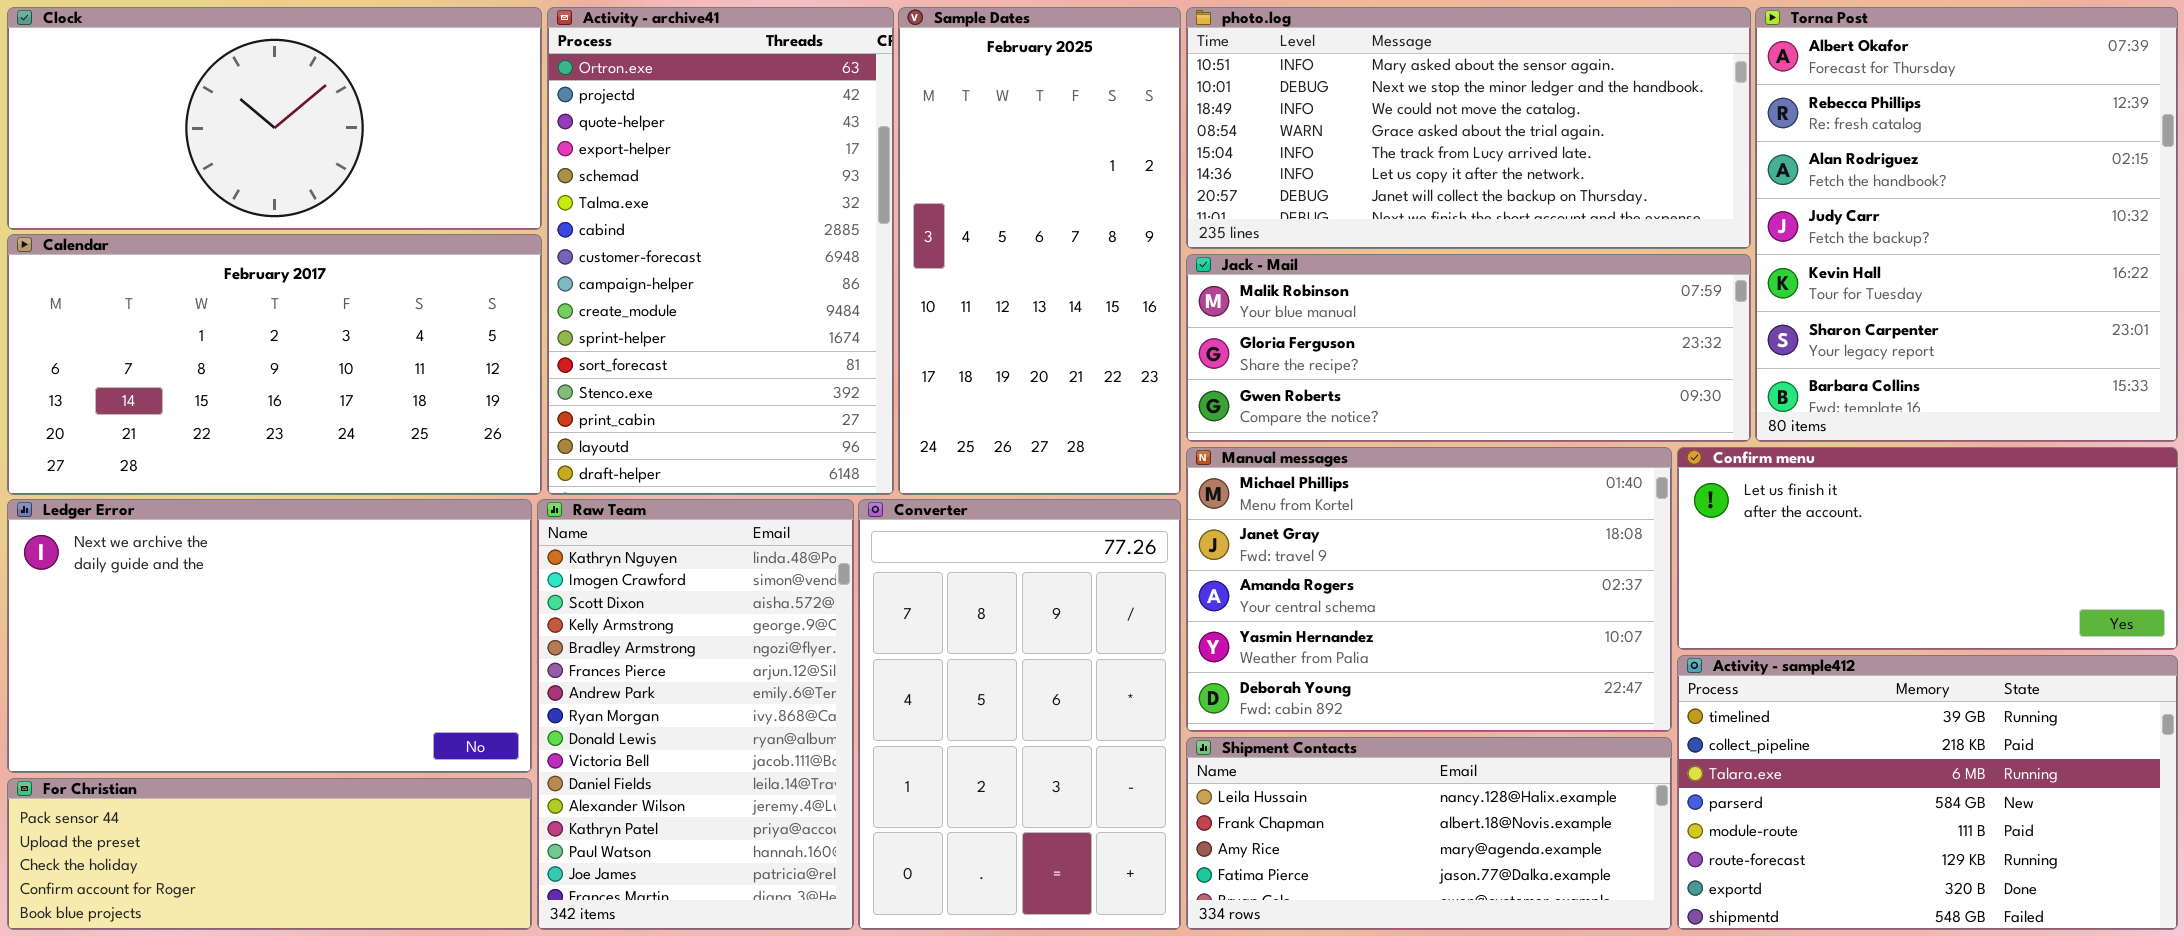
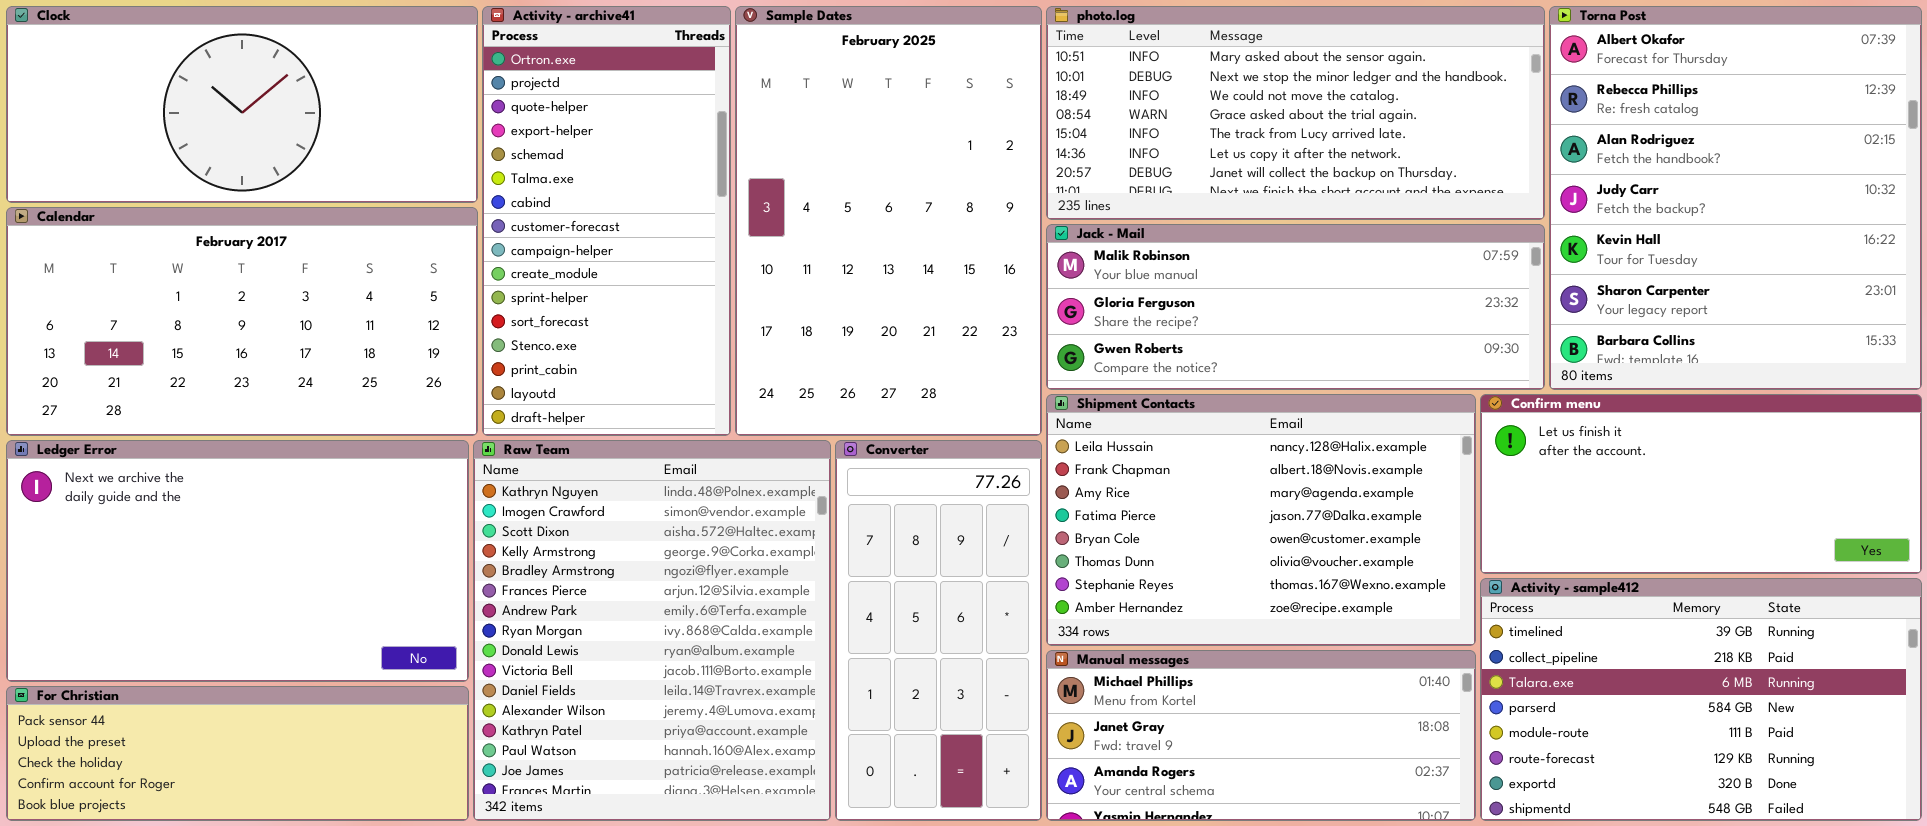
Activity - archive41: [547,7,894,495] -> [482,6,731,436], resized
Sample Dates: [898,7,1181,495] -> [735,6,1042,436], resized
Manual messages: [1186,447,1672,732] -> [1046,650,1476,821], moved, resized
Raw Team: [537,499,854,930] -> [473,440,831,821], resized
Converter: [858,499,1181,930] -> [835,440,1042,821], resized
Shipment Contacts: [1186,737,1672,930] -> [1046,394,1476,646], moved, resized

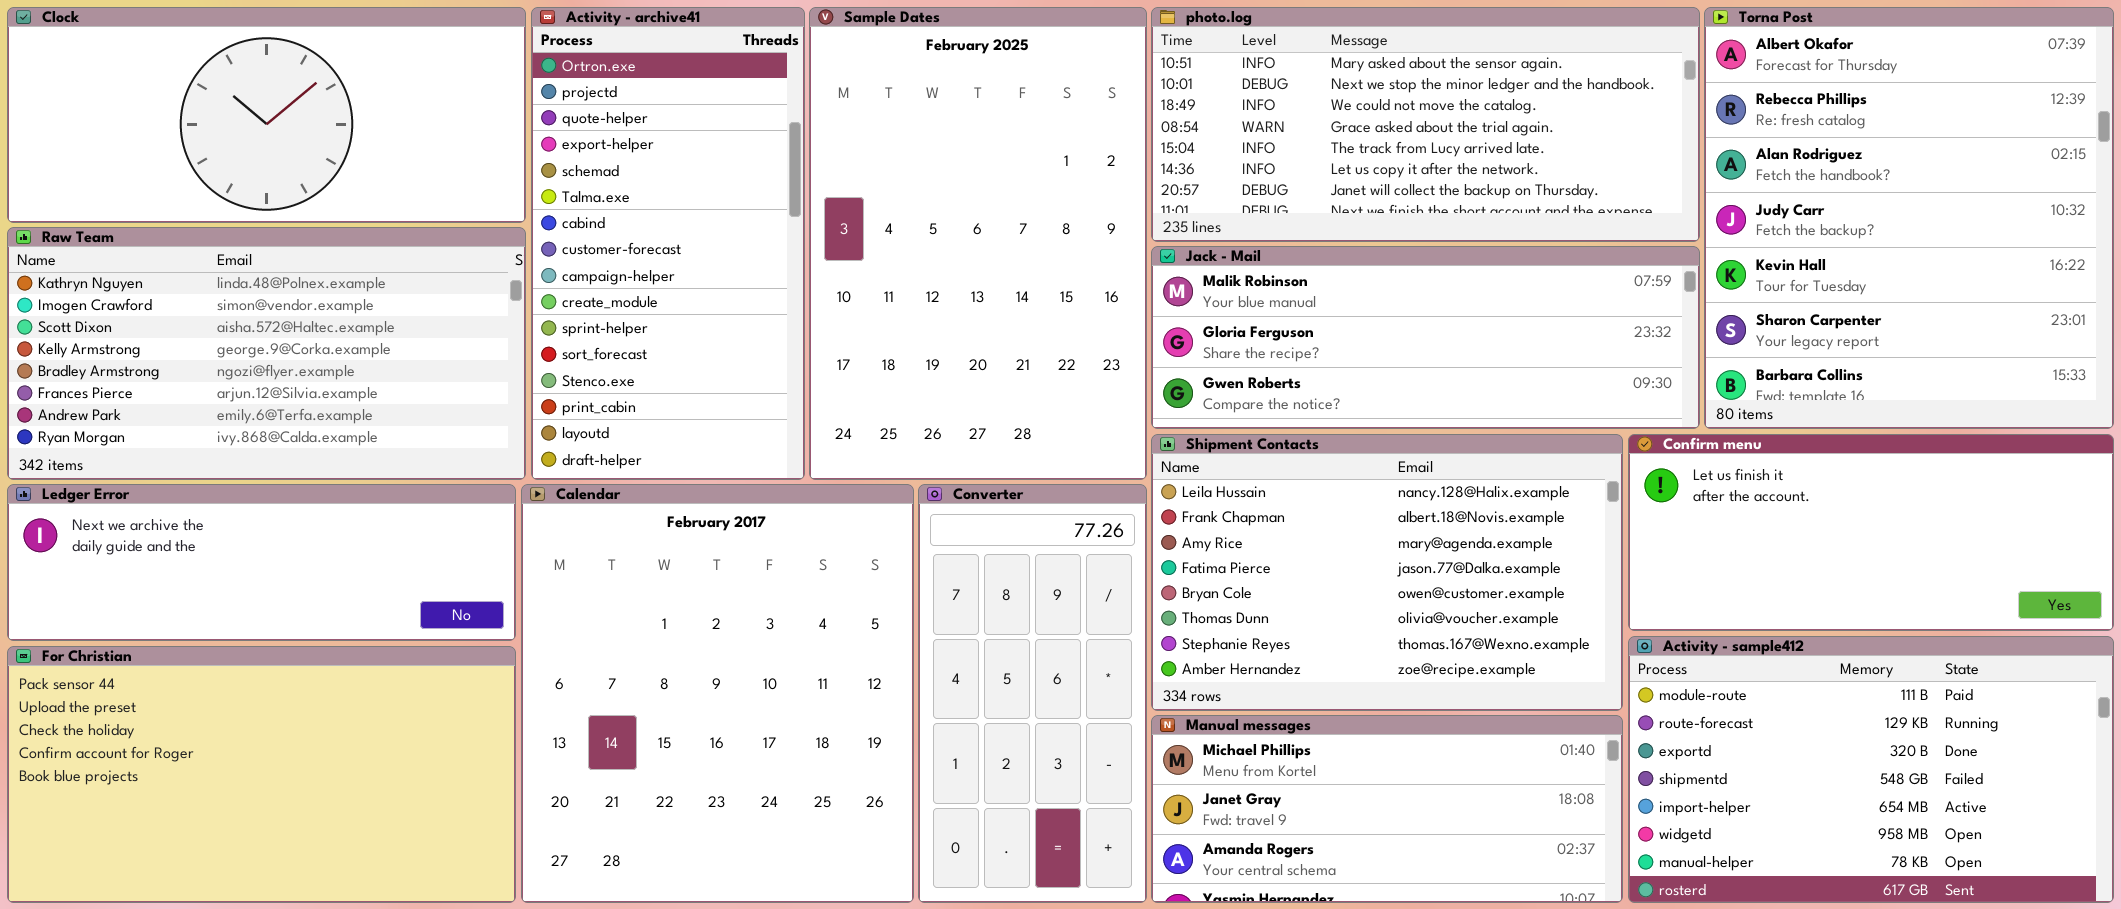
Calendar: [6,207,478,436] -> [521,484,914,903], moved, resized
Ledger Error: [6,440,469,682] -> [7,484,516,641], resized
Raw Team: [473,440,831,821] -> [7,227,526,480], moved, resized
Activity - sample412: [1480,578,1922,821] -> [1628,636,2114,903], scrolled down 4 rows
For Christian: [6,686,469,821] -> [7,646,516,903], resized

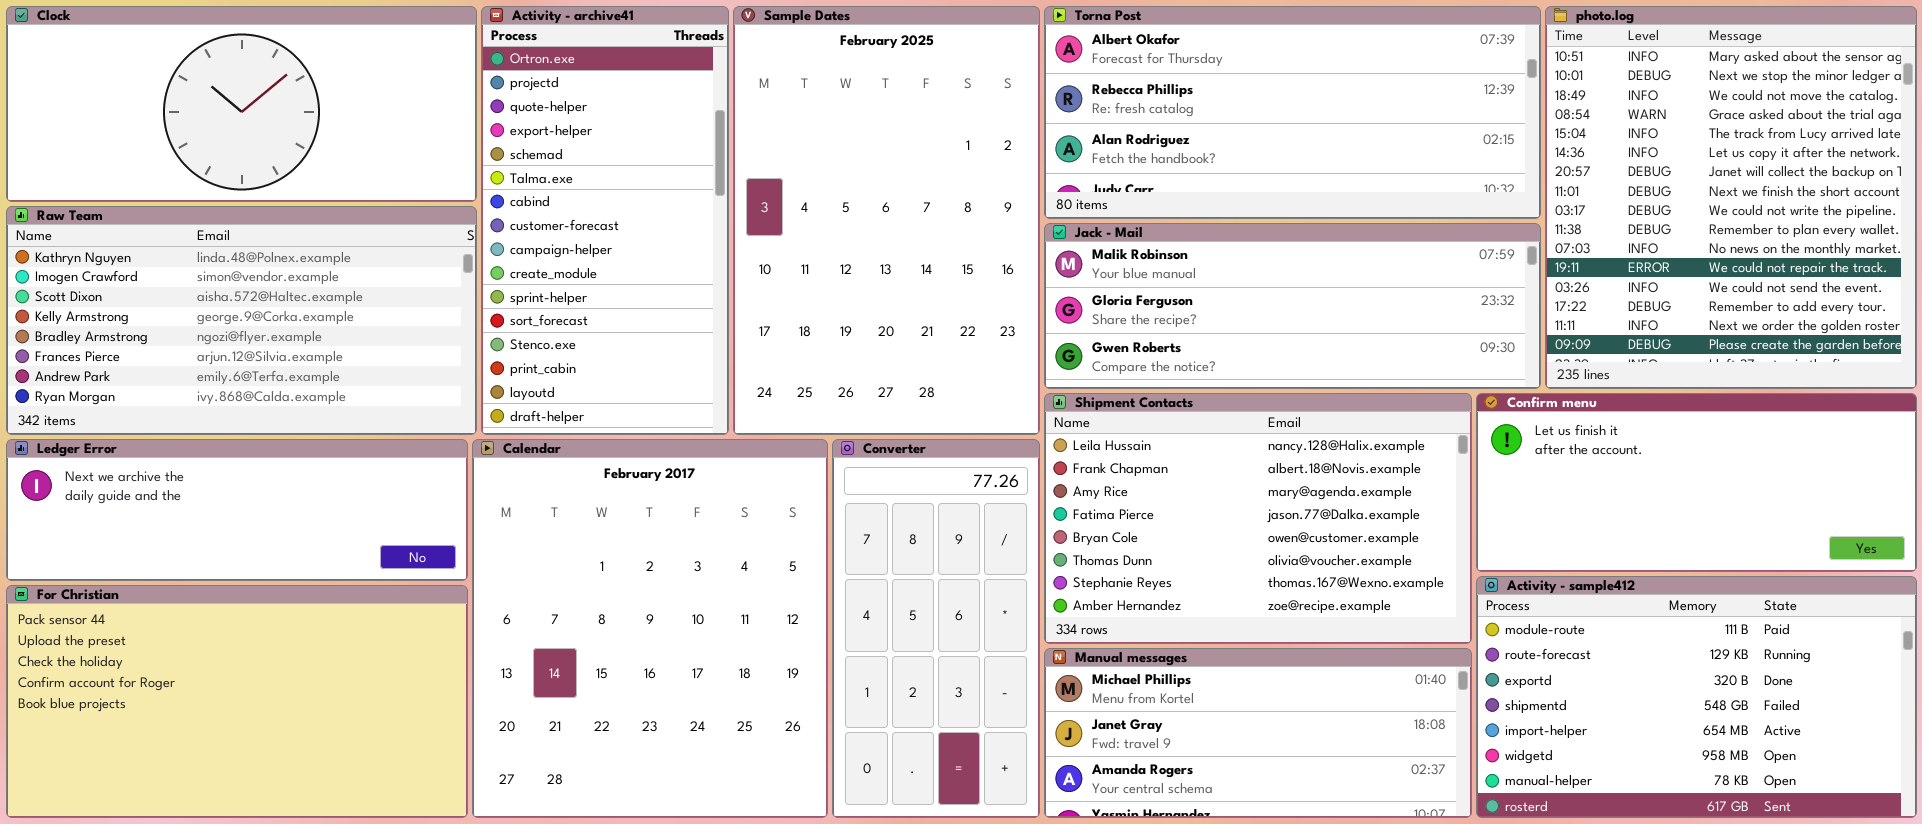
photo.log: [1151,7,1700,242] -> [1545,6,1917,389], moved, resized
Torna Post: [1704,7,2114,429] -> [1044,6,1541,219], moved, resized

